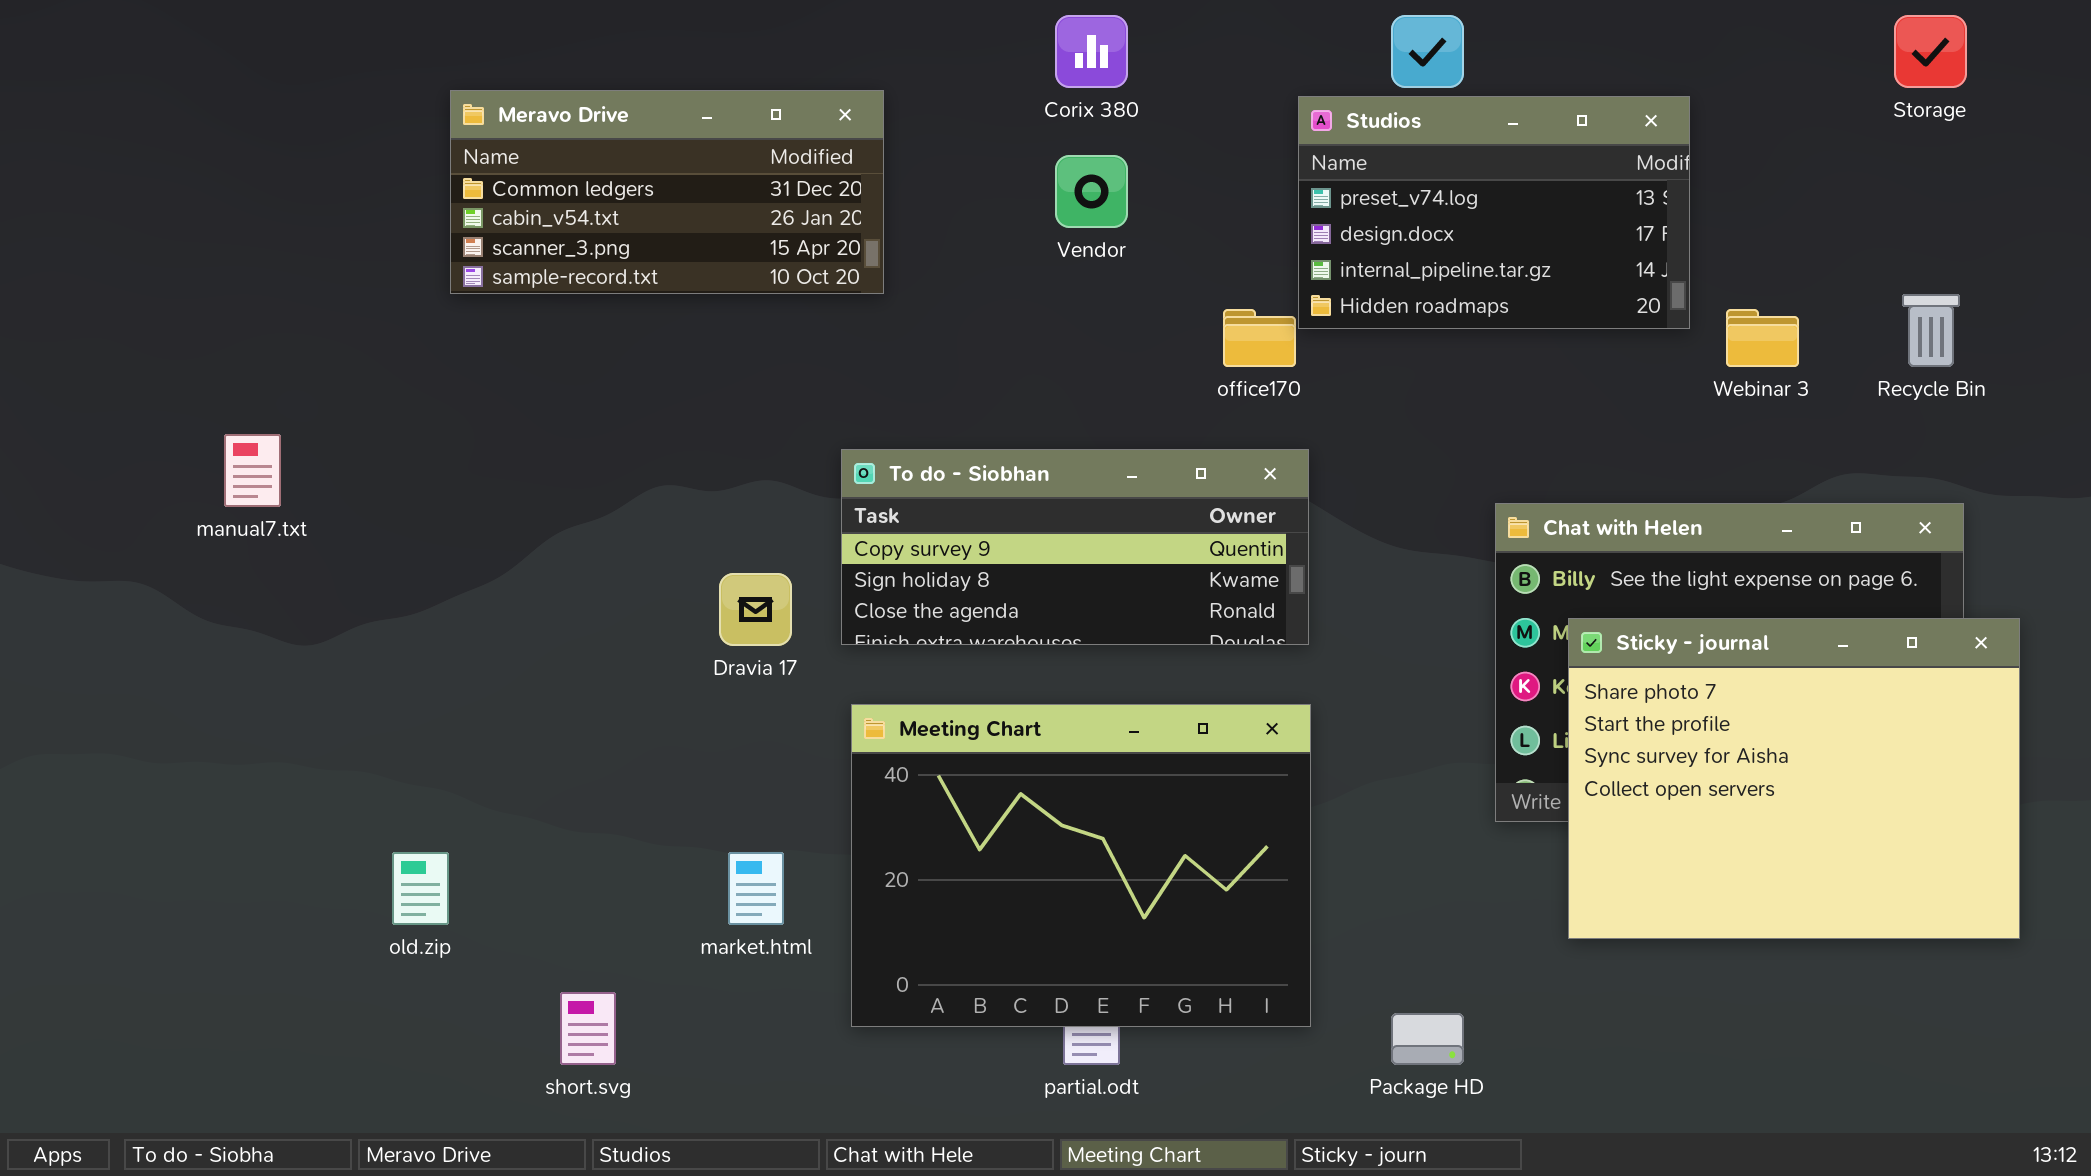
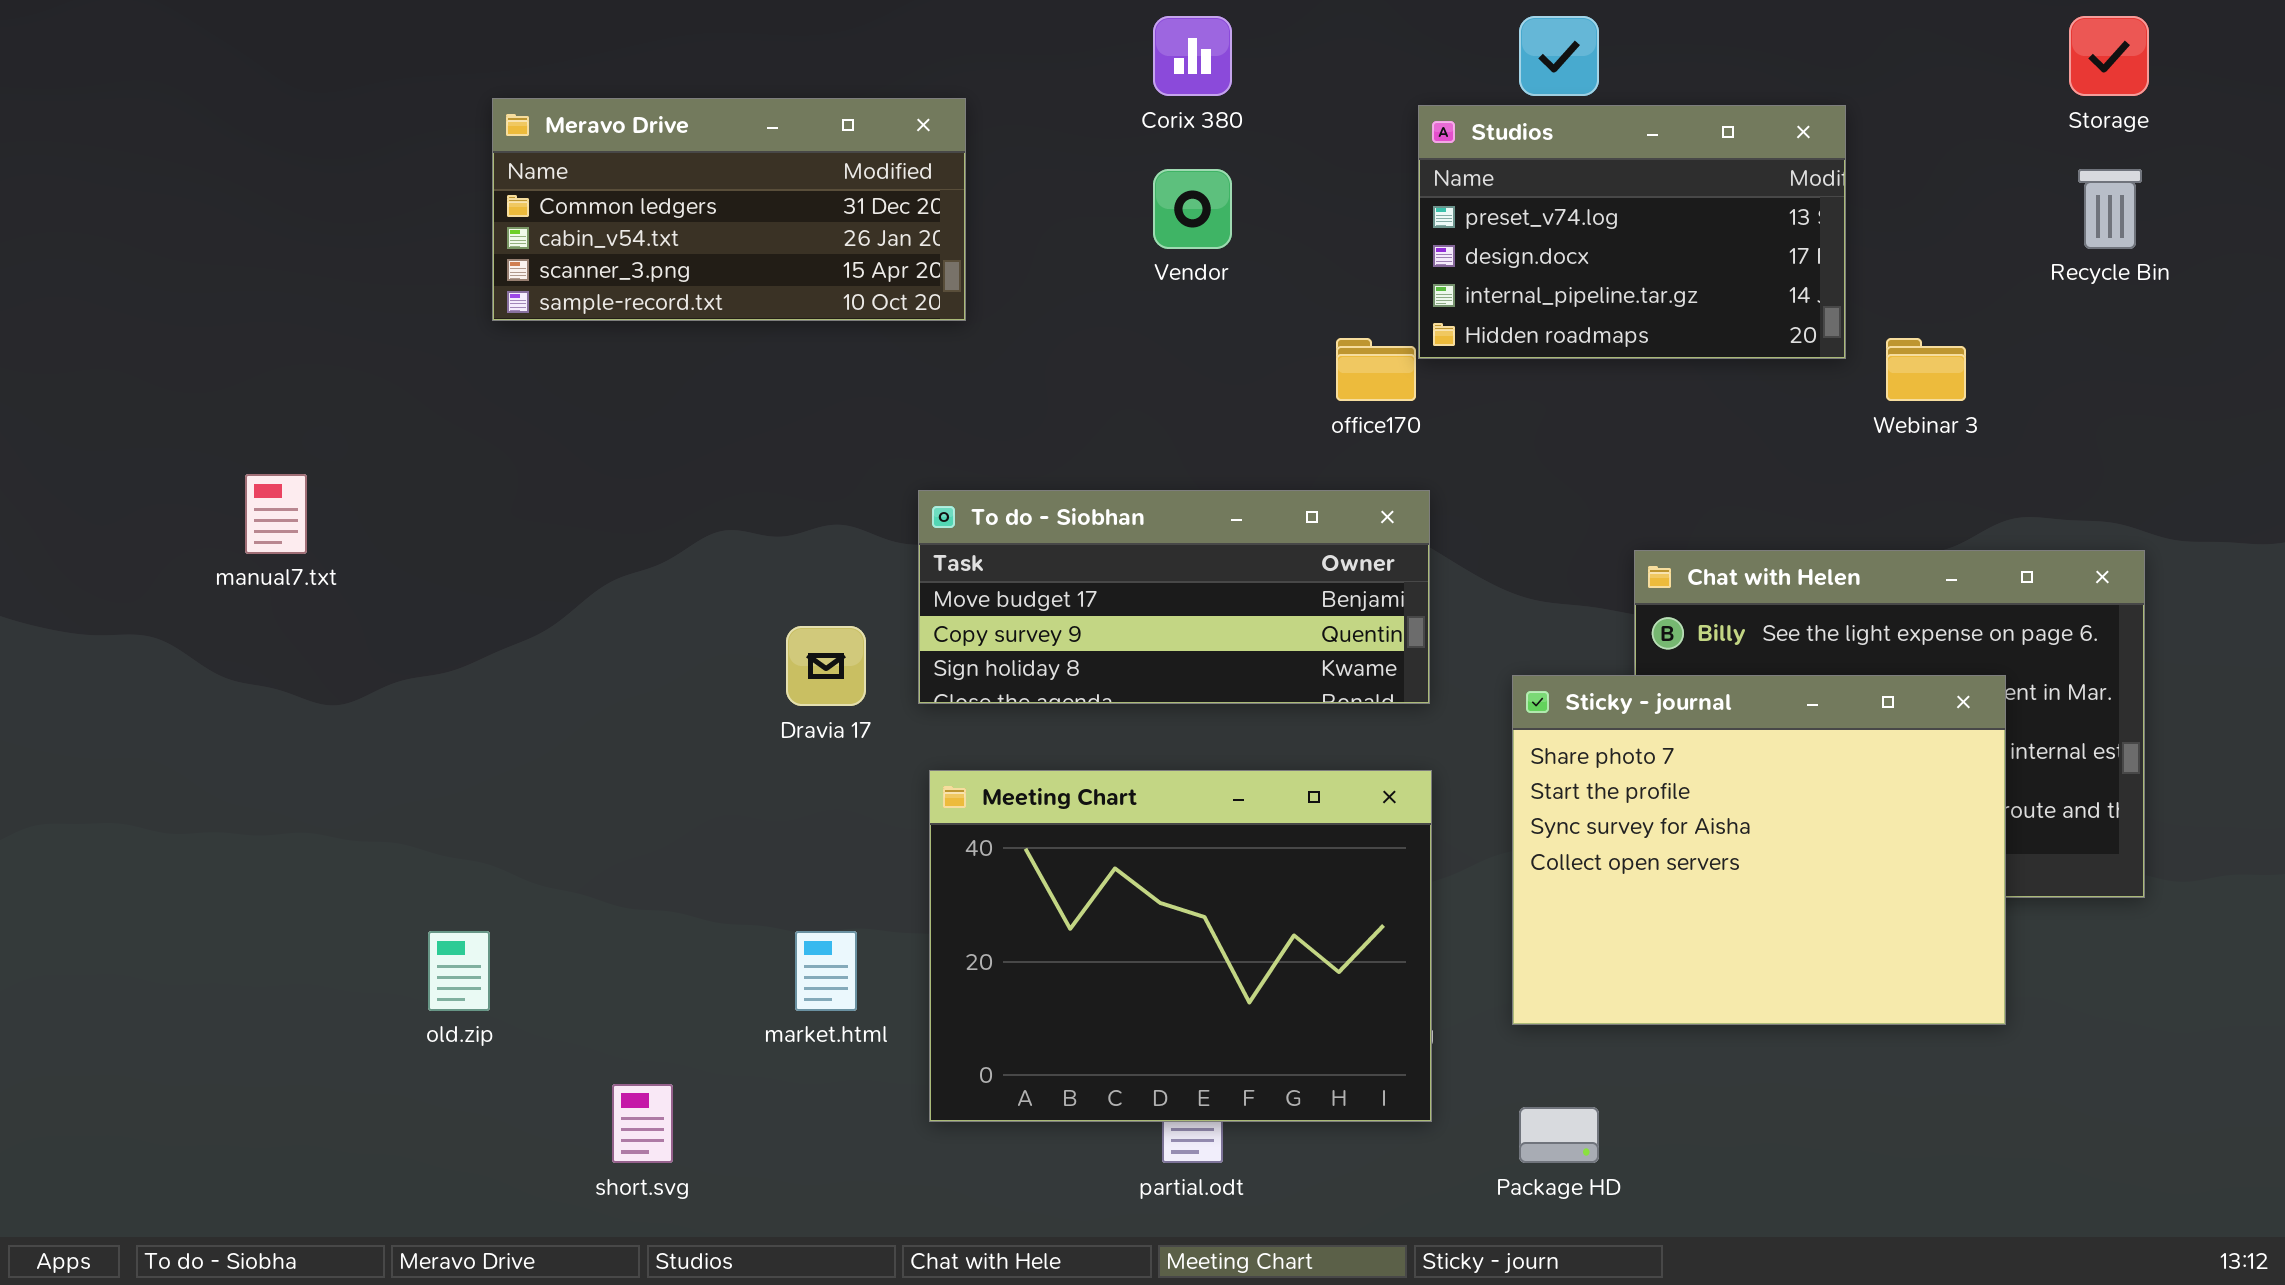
Recycle Bin: [1902,294,1960,367] -> [2078,169,2142,249], moved
To do - Siobhan: [841,449,1309,645] -> [918,490,1430,704], scrolled up 1 row
Sticky - journal: [1568,618,2020,939] -> [1512,675,2006,1025], moved

